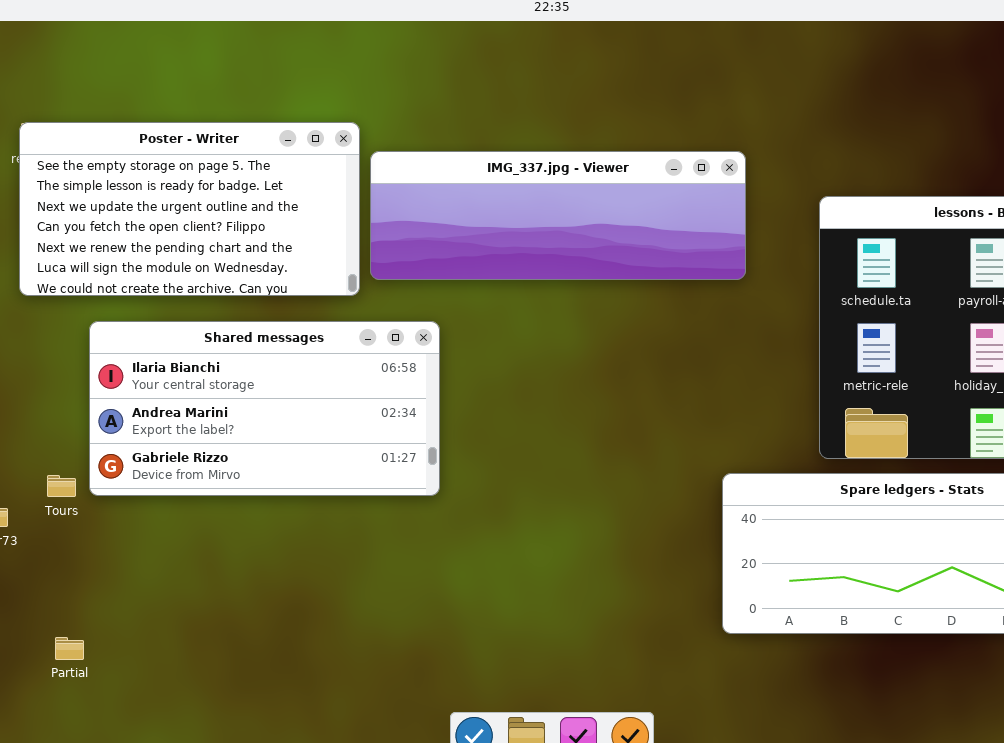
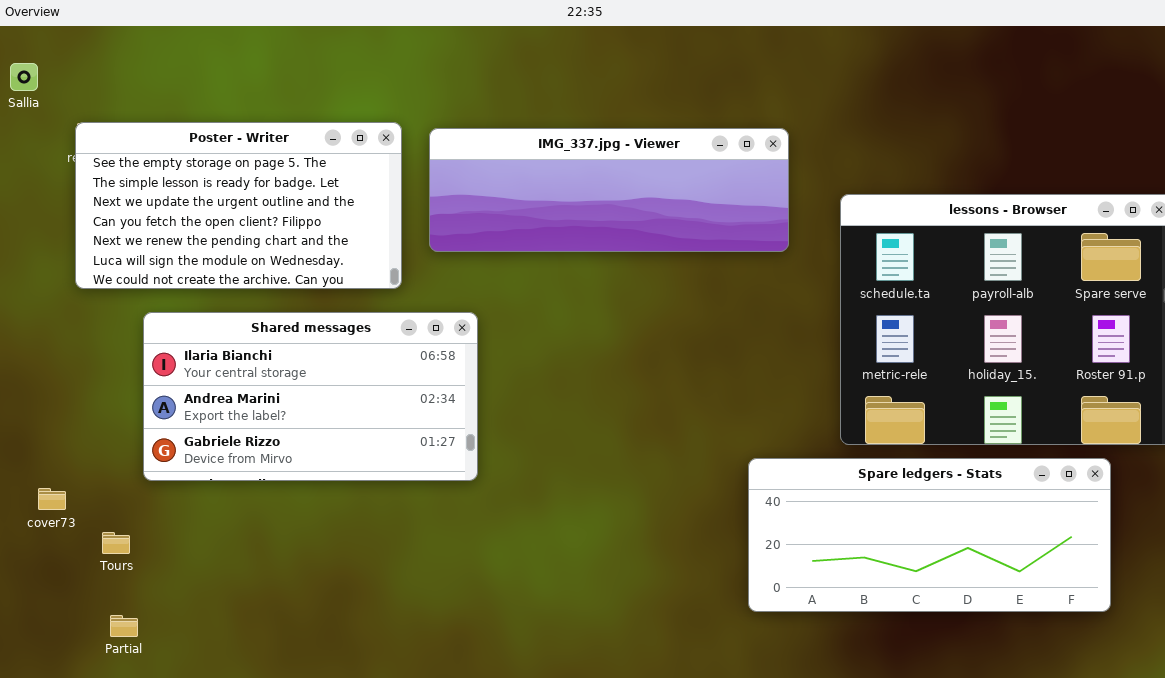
IMG_337.jpg - Viewer: [370,151,746,280] -> [429,128,789,252], moved
Tours: [47,475,76,497] -> [102,532,130,554], moved

